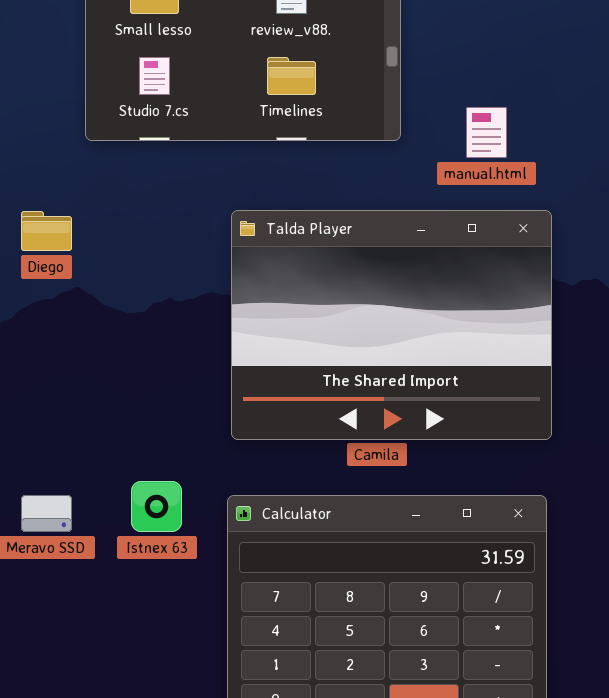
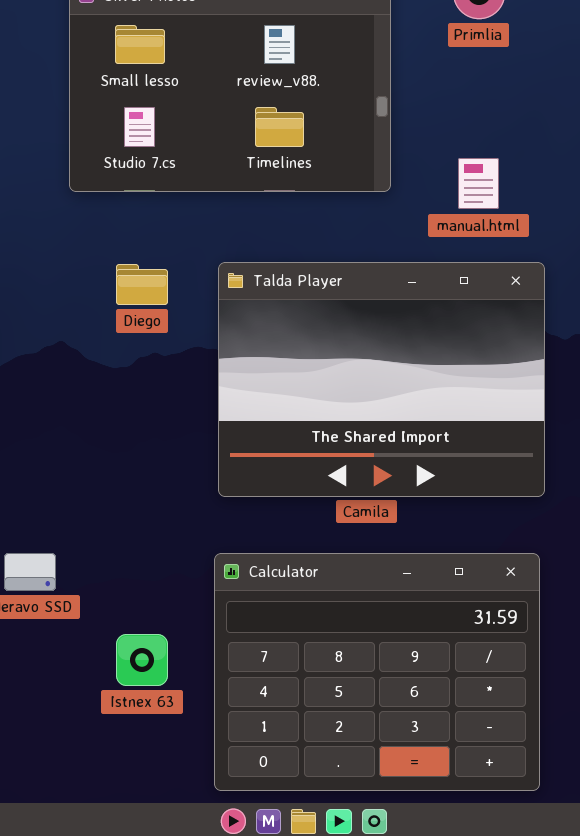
Diego: [21,211,72,251] -> [116,264,168,305], moved
Istnex 63: [131,481,182,532] -> [116,634,168,686], moved

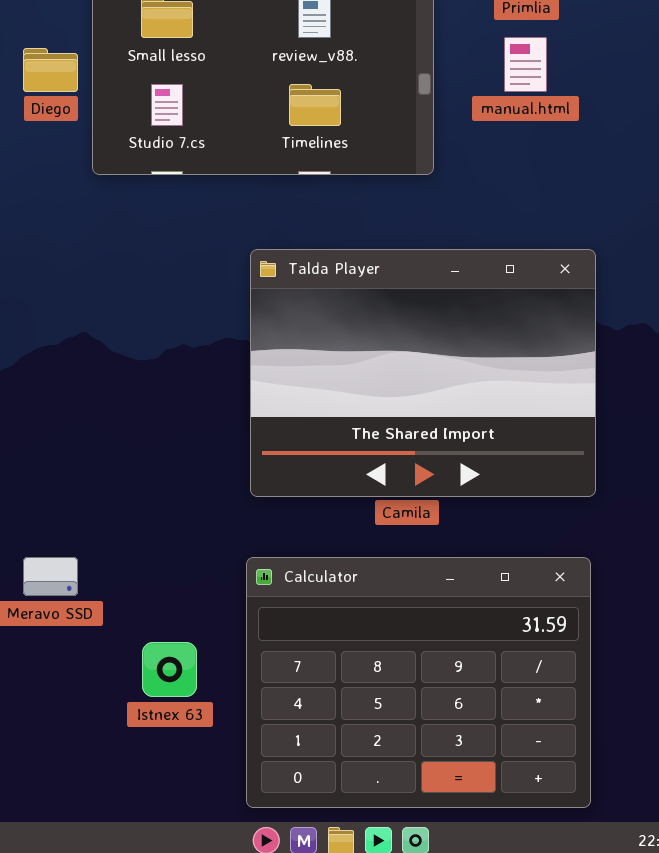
manual.html: [458,158,499,209] -> [504,37,547,92], moved
Diego: [116,264,168,305] -> [23,48,78,92], moved

